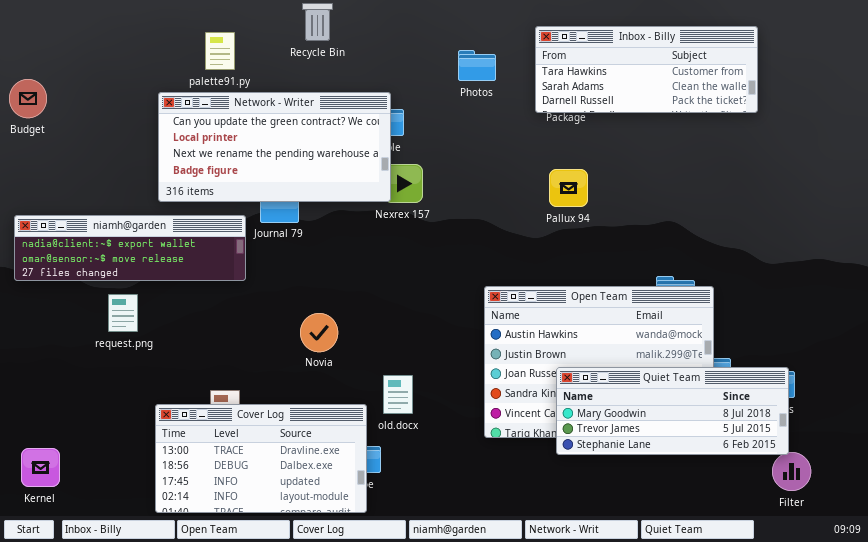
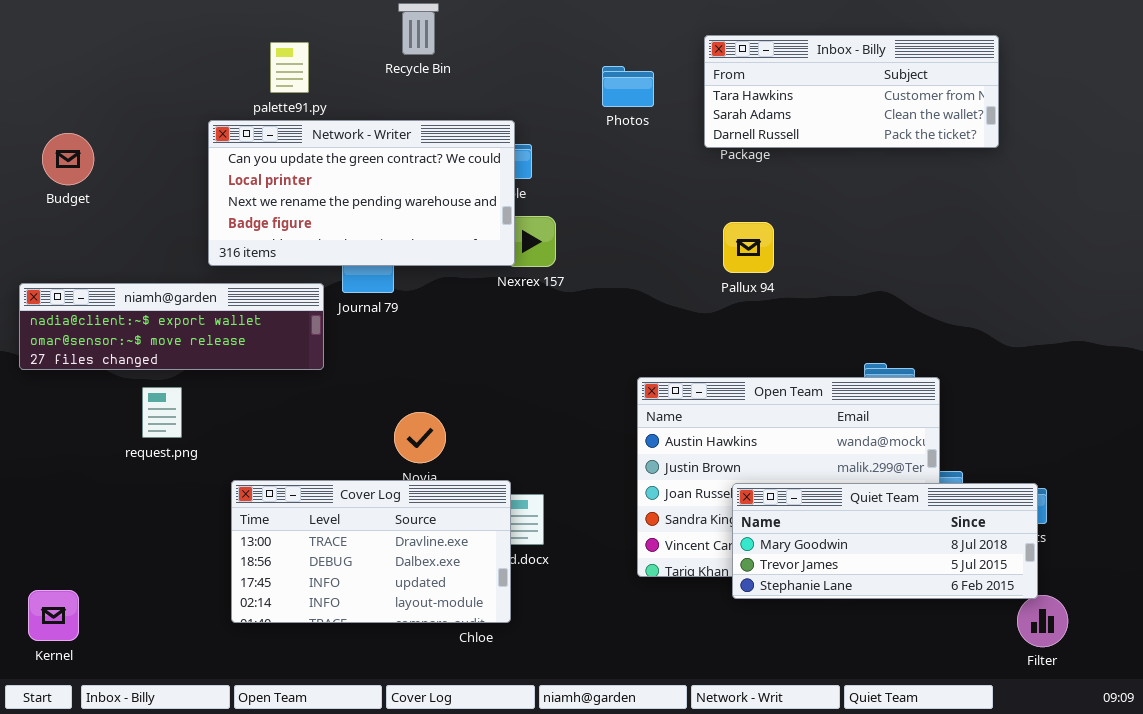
Budget: [9,79,47,118] -> [42,133,94,185], moved
Cover Log: [155,404,367,513] -> [231,480,511,623], moved

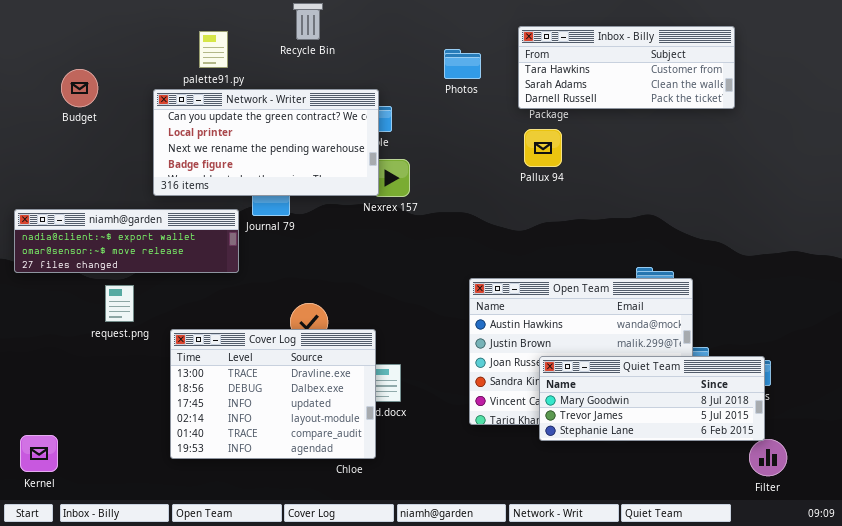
Budget: [42,133,94,185] -> [61,69,98,107], moved
Pallux 94: [723,222,774,273] -> [524,129,562,167], moved
Cover Log: [231,480,511,623] -> [170,329,376,459], resized

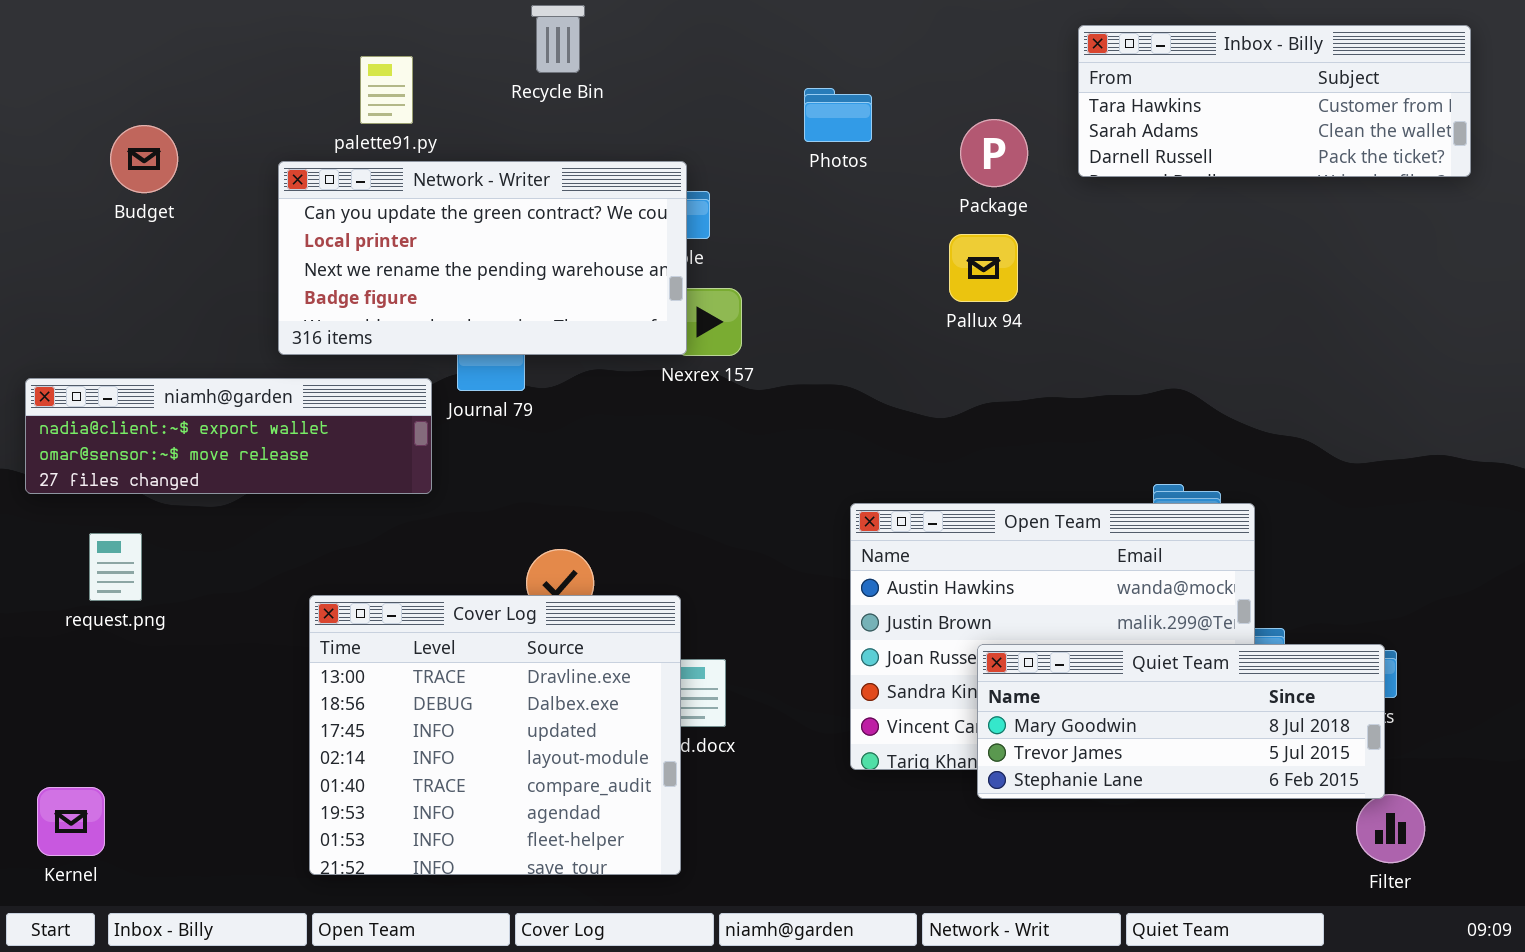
Inbox - Billy: [518,26,735,109] -> [1078,25,1471,177], moved
request.png: [105,285,134,322] -> [89,533,142,601], moved
Cover Log: [170,329,376,459] -> [309,595,681,875], resized

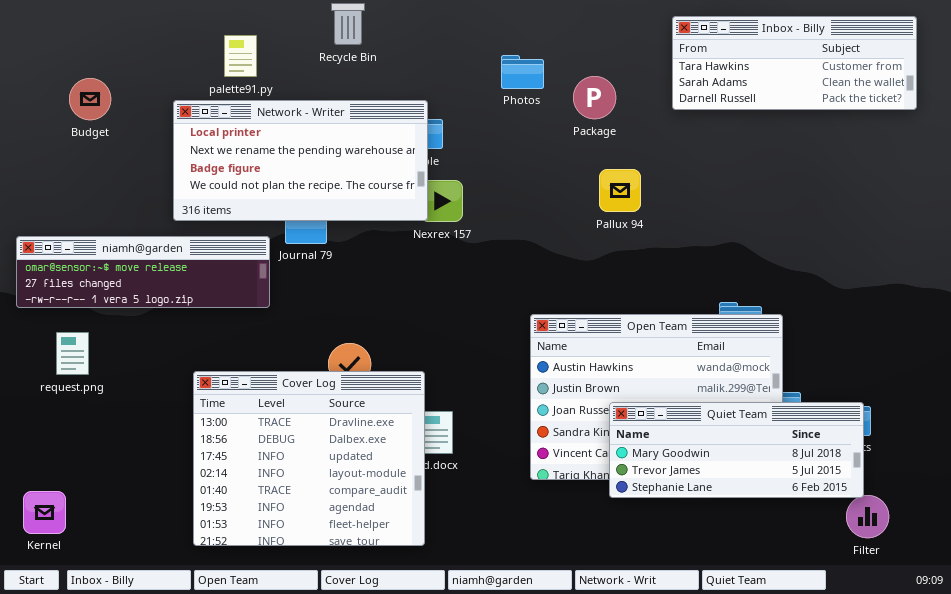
Package: [960,119,1028,187] -> [573,76,616,119], moved
Network - Writer: [278,161,687,355] -> [173,100,428,221], scrolled down 1 row
Pallux 94: [949,234,1018,302] -> [599,169,641,212], moved
niamh@garden: [25,378,432,494] -> [16,236,270,308], scrolled down 1 row

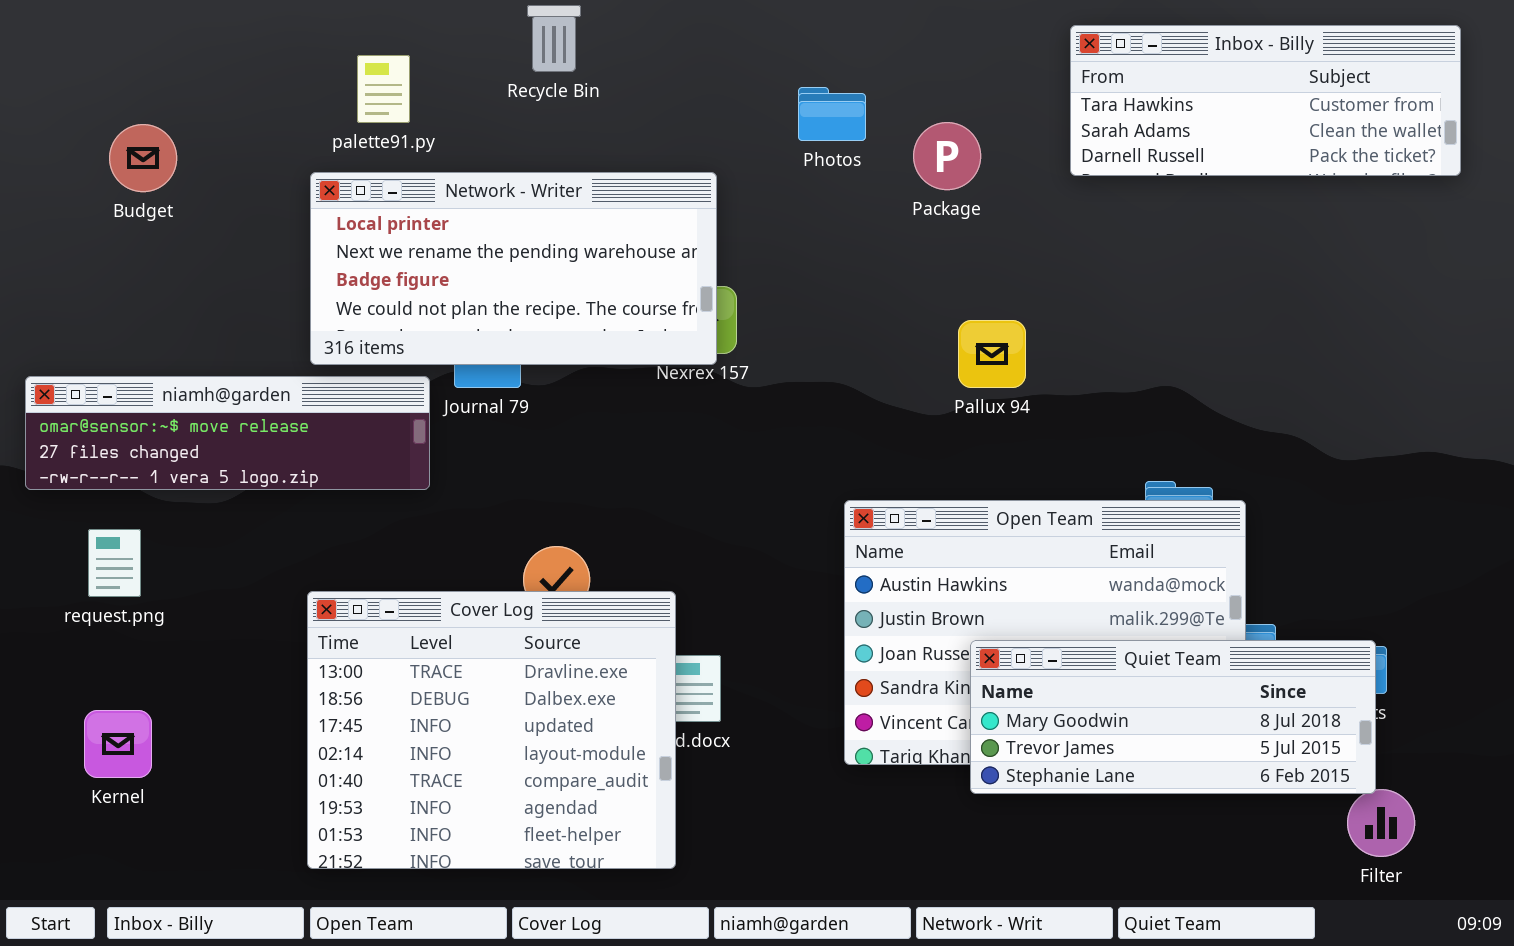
Network - Writer: [173,100,428,221] -> [310,172,717,365], moved
Pallux 94: [599,169,641,212] -> [958,320,1026,388], moved
Kernel: [23,491,66,534] -> [84,710,152,778], moved

